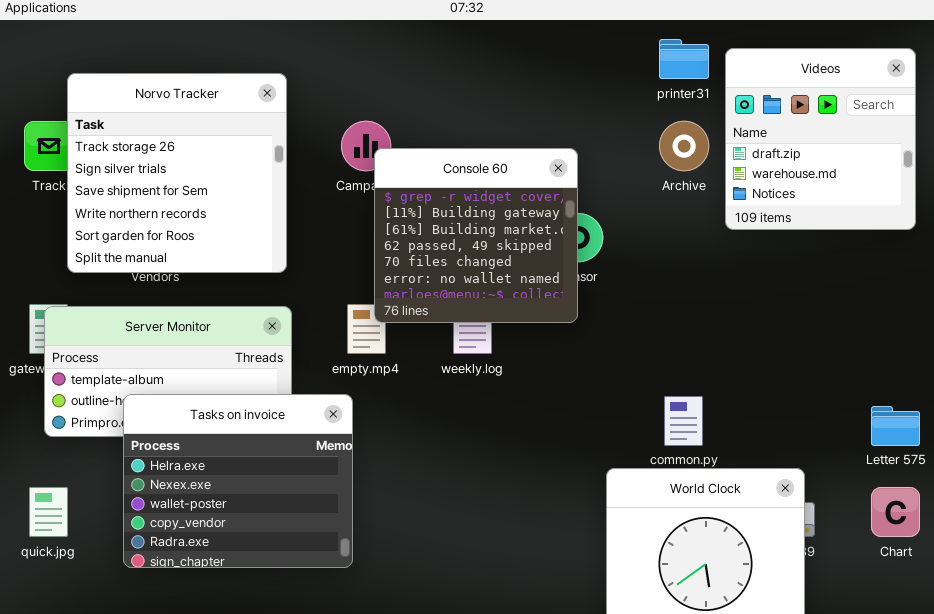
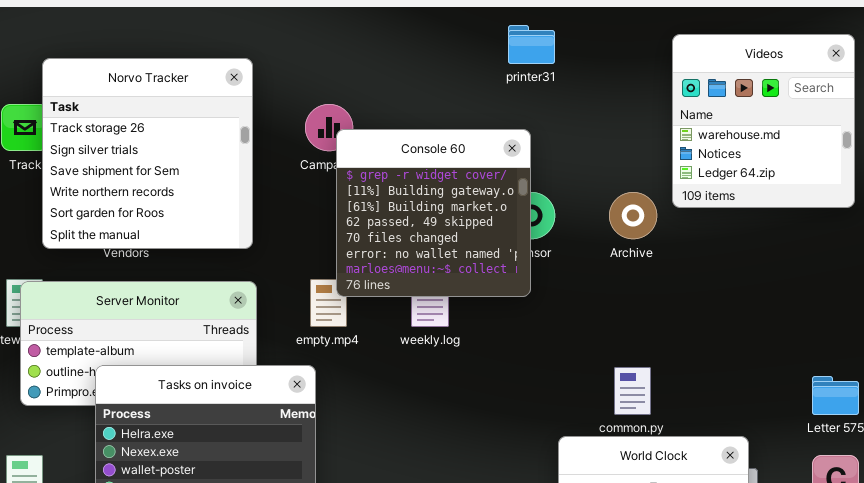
printer31: [659,39,709,79] -> [508,25,555,64], moved
Videos: [725,48,916,230] -> [672,34,855,208], scrolled down 1 row
Archive: [659,121,709,171] -> [609,192,657,239], moved

